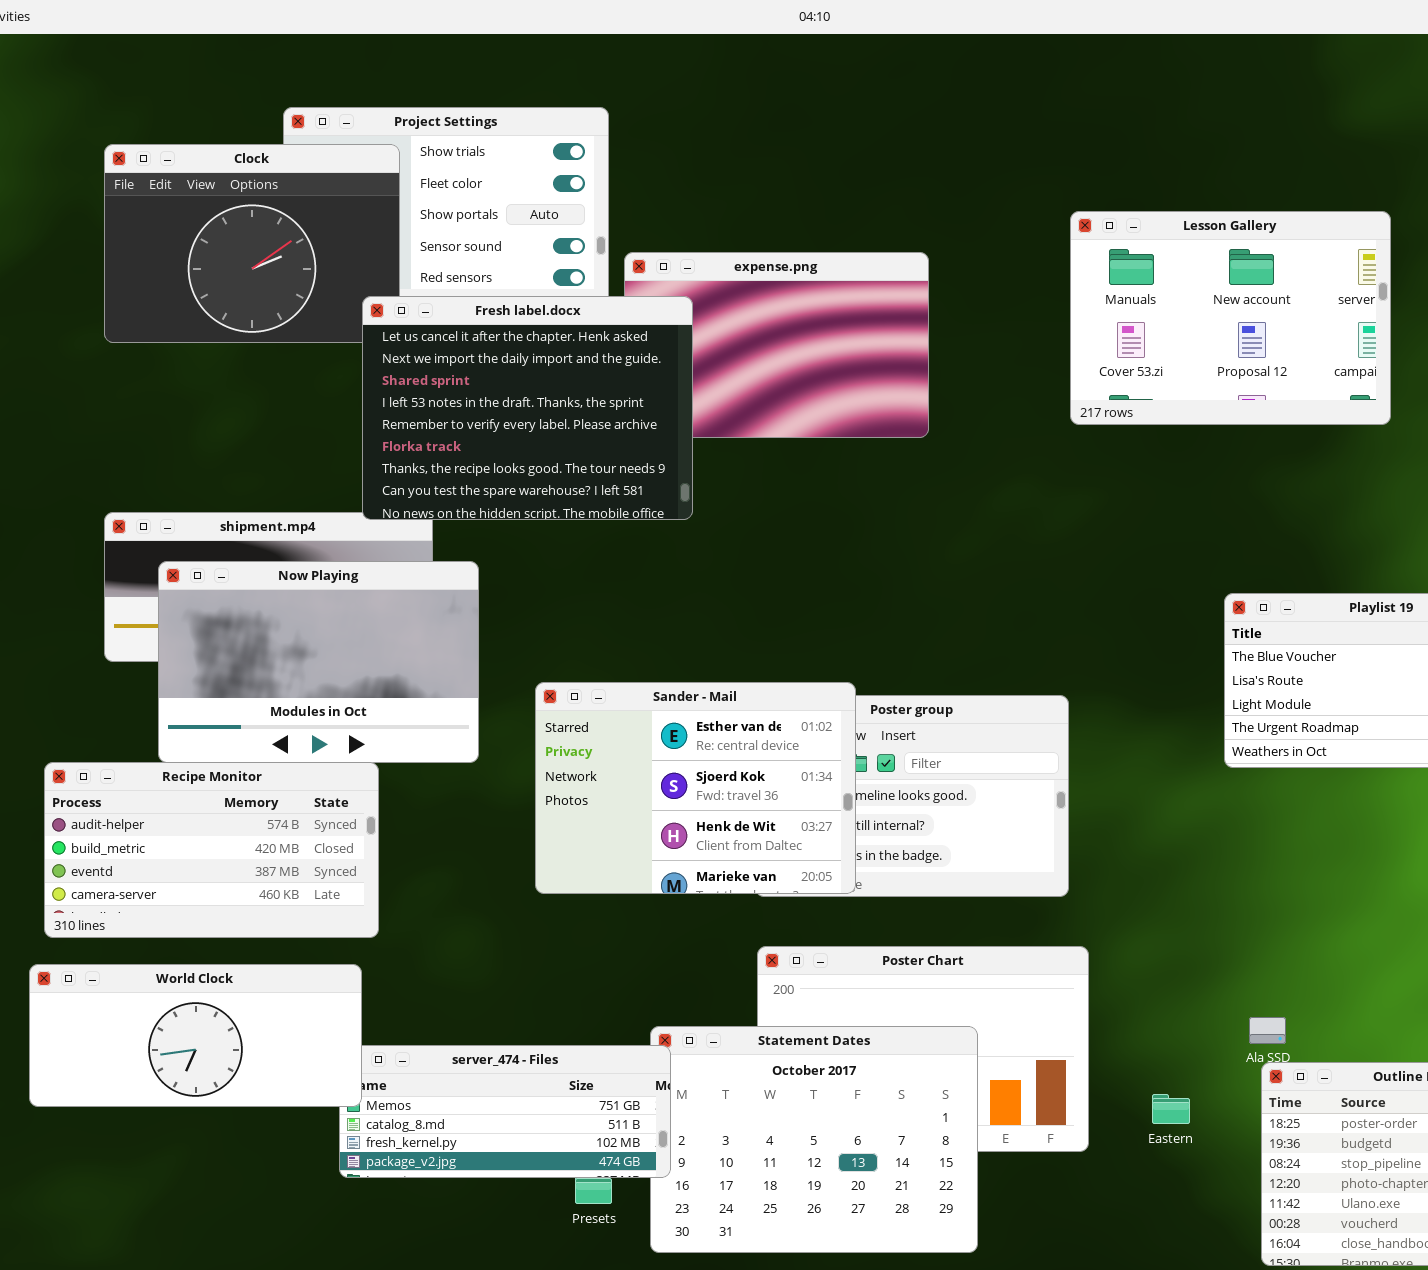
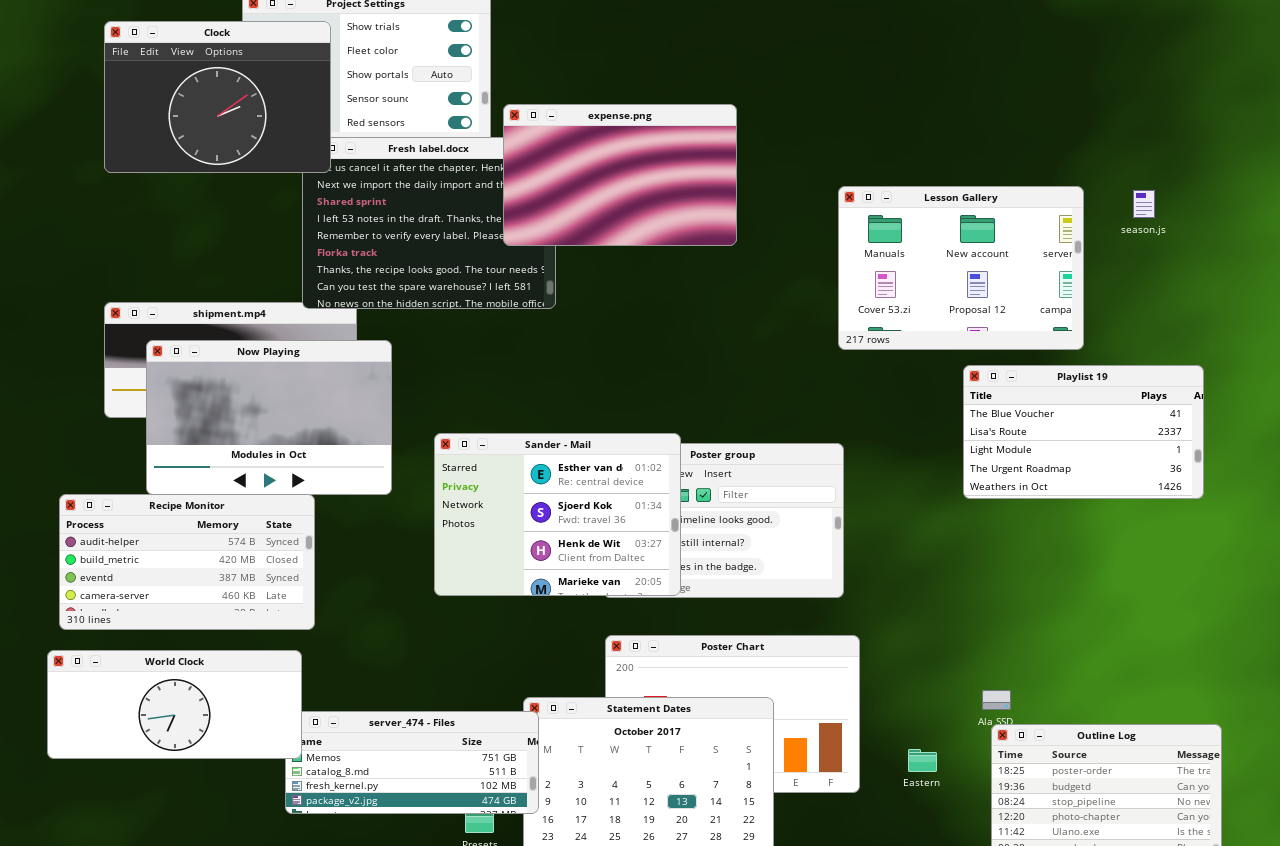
Clock: [104,144,400,343] -> [104,21,331,173], raised
Lesson Gallery: [1070,211,1391,425] -> [838,186,1084,350], moved
expense.png: [624,252,929,438] -> [503,104,737,246], raised

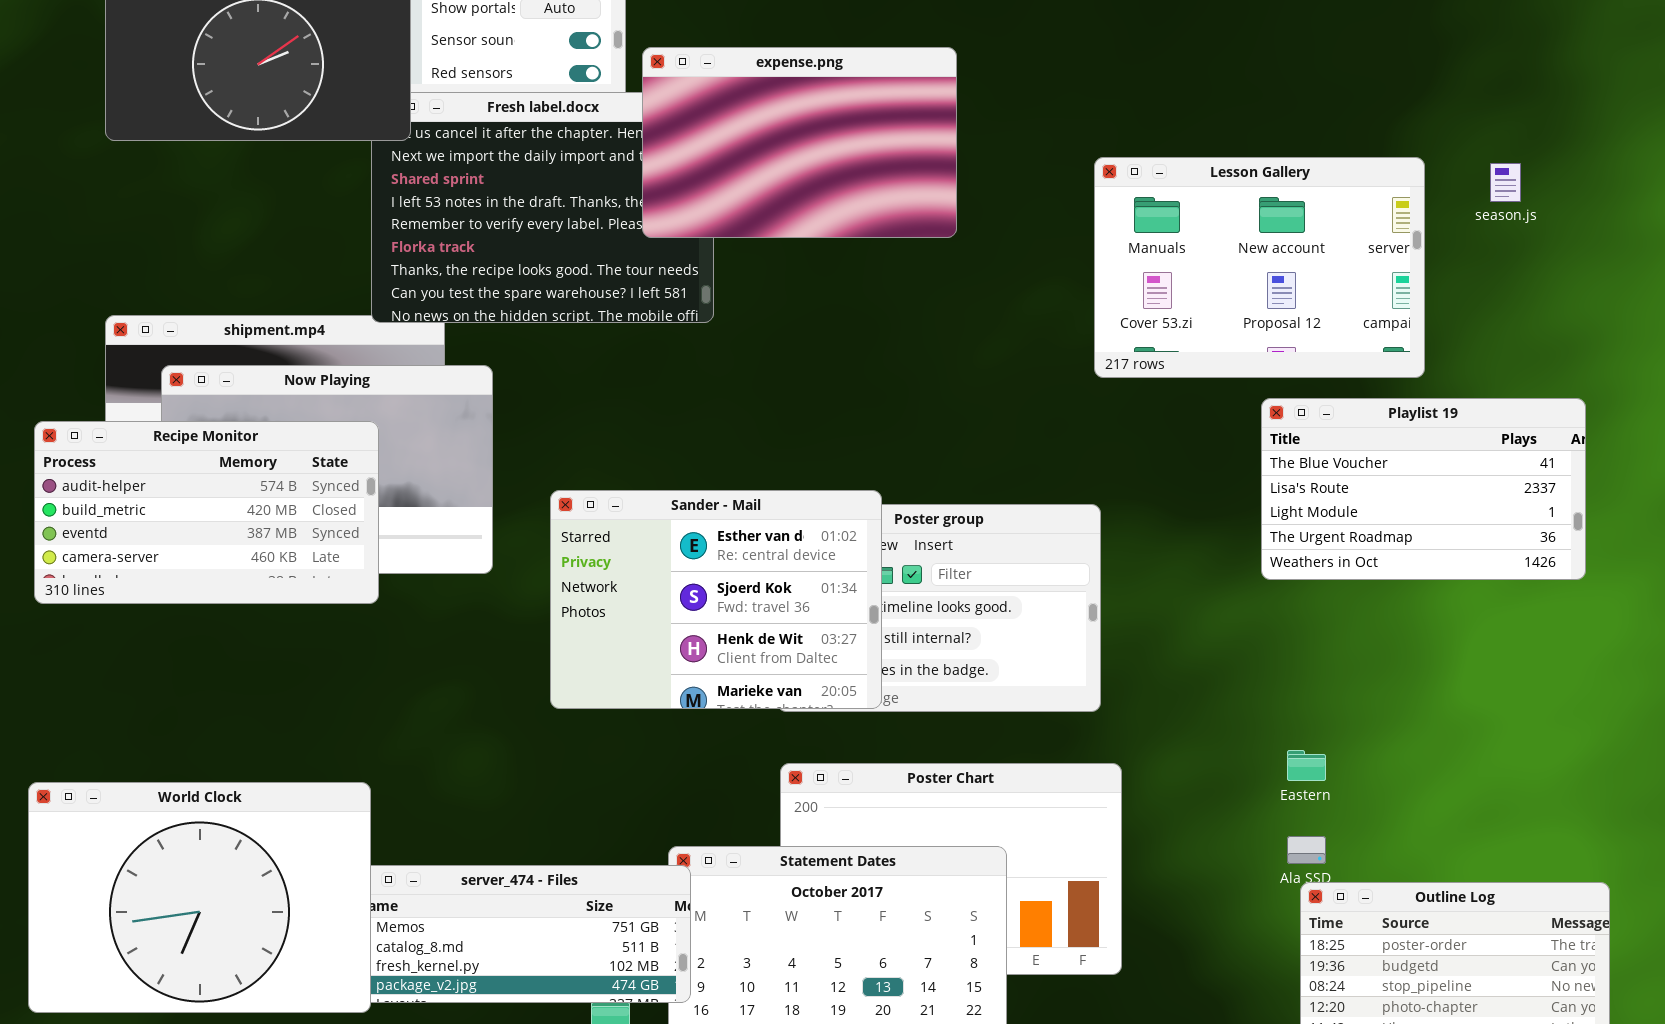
Recipe Monitor: [59,494,315,630] -> [34,421,379,604], moved
World Clock: [47,650,302,759] -> [28,782,371,1013], resized
Eastern: [908,749,937,772] -> [1287,750,1326,781], moved

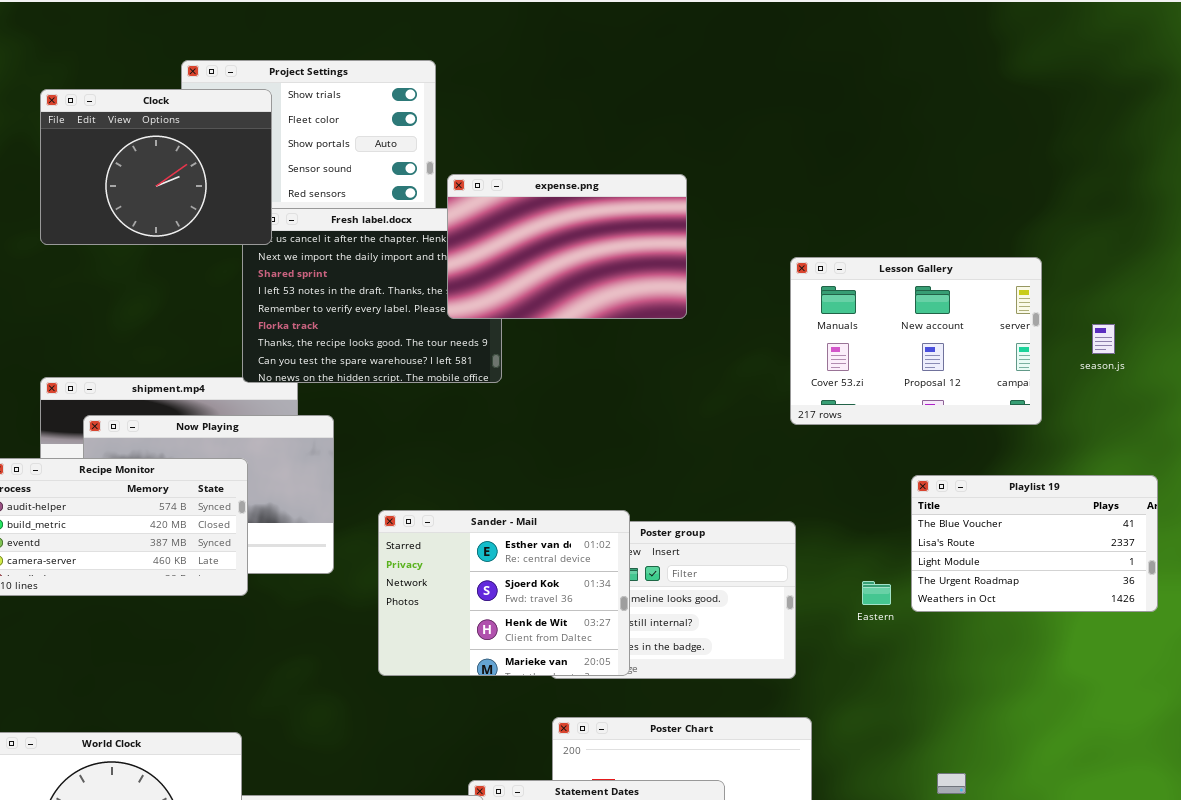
season.js: [1490,163,1521,202] -> [1092,324,1115,354], moved
Playlist 19: [1261,398,1586,580] -> [911,475,1158,612], moved
Eastern: [1287,750,1326,781] -> [862,581,891,605], moved

